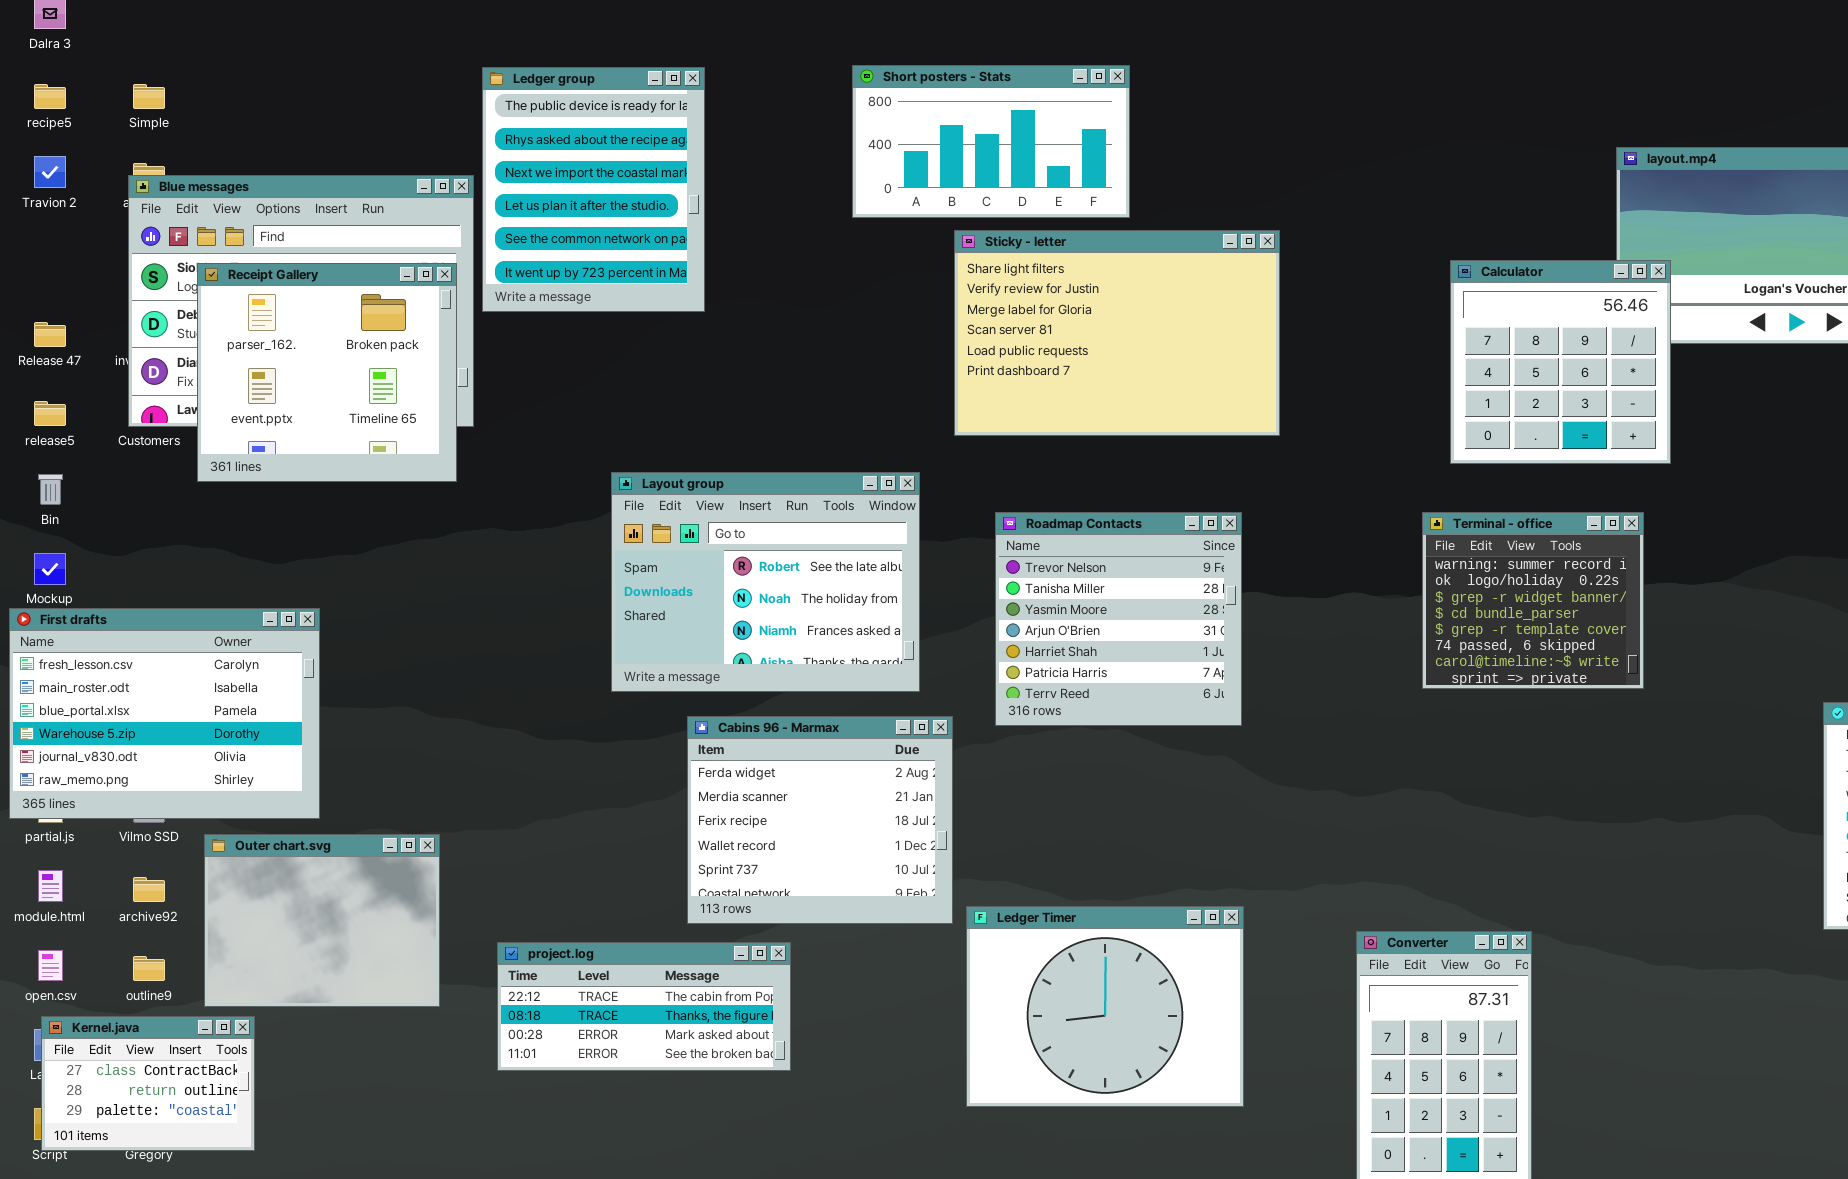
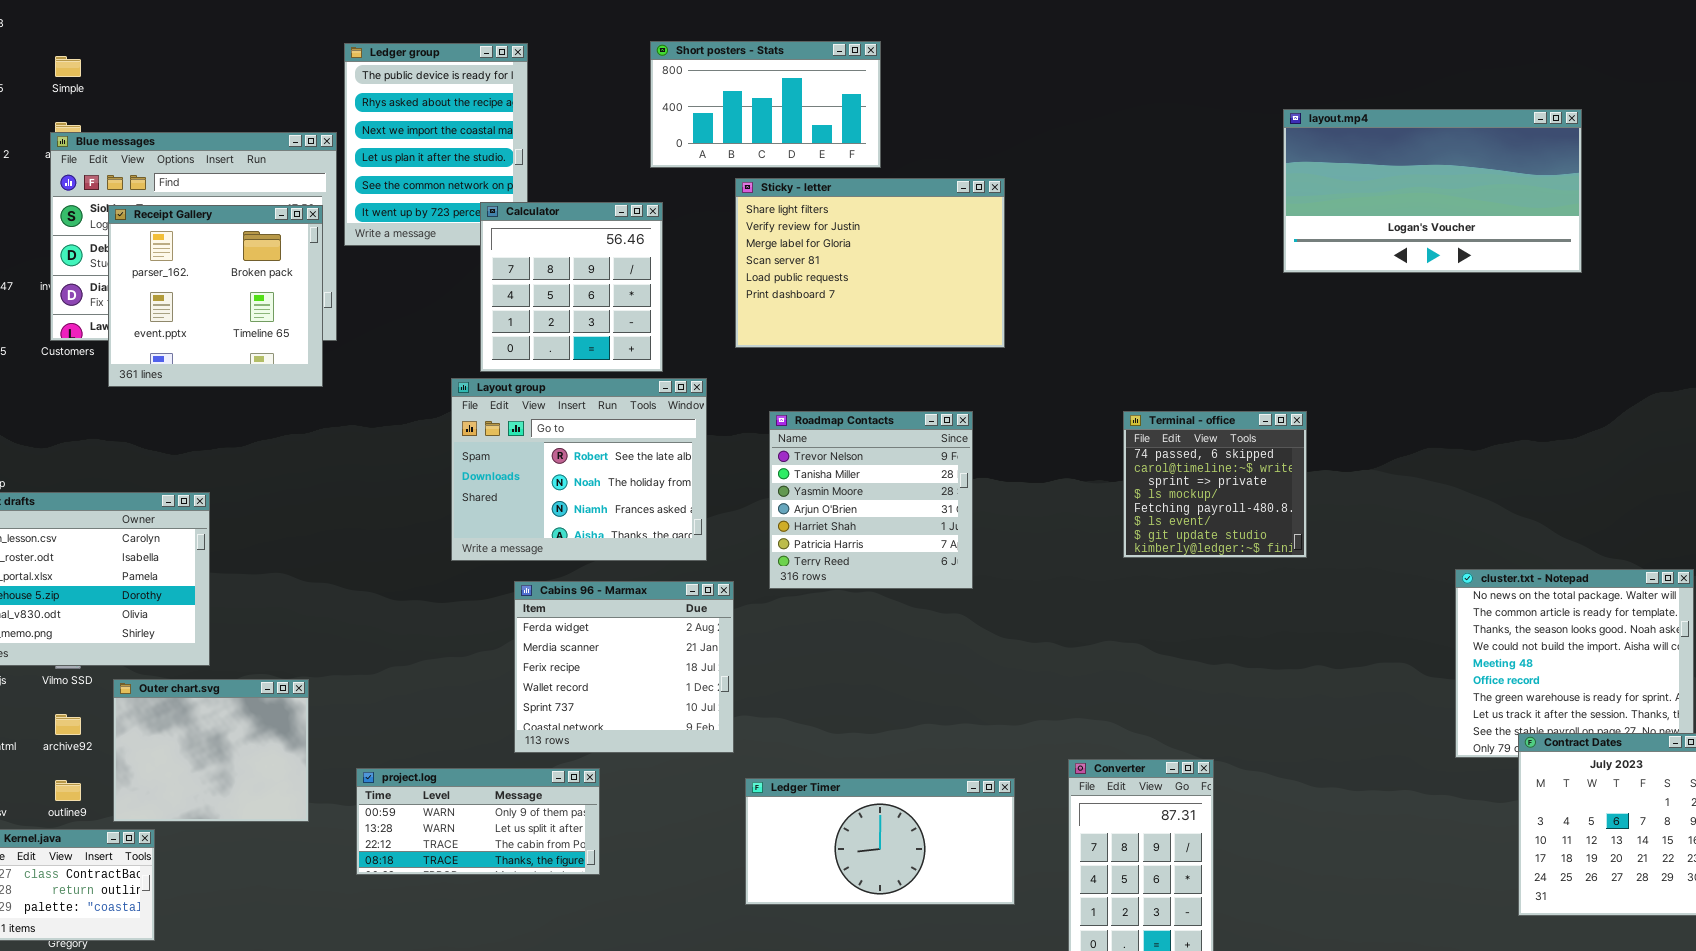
Calculator: [1450,260,1671,464] -> [480,202,663,372], moved
Terminal - office: [1422,512,1644,689] -> [1123,411,1307,558], scrolled down 5 rows
Ledger Timer: [966,906,1244,1107] -> [745,778,1015,905], resized
project.log: [497,942,791,1071] -> [356,768,600,875], scrolled up 2 rows

